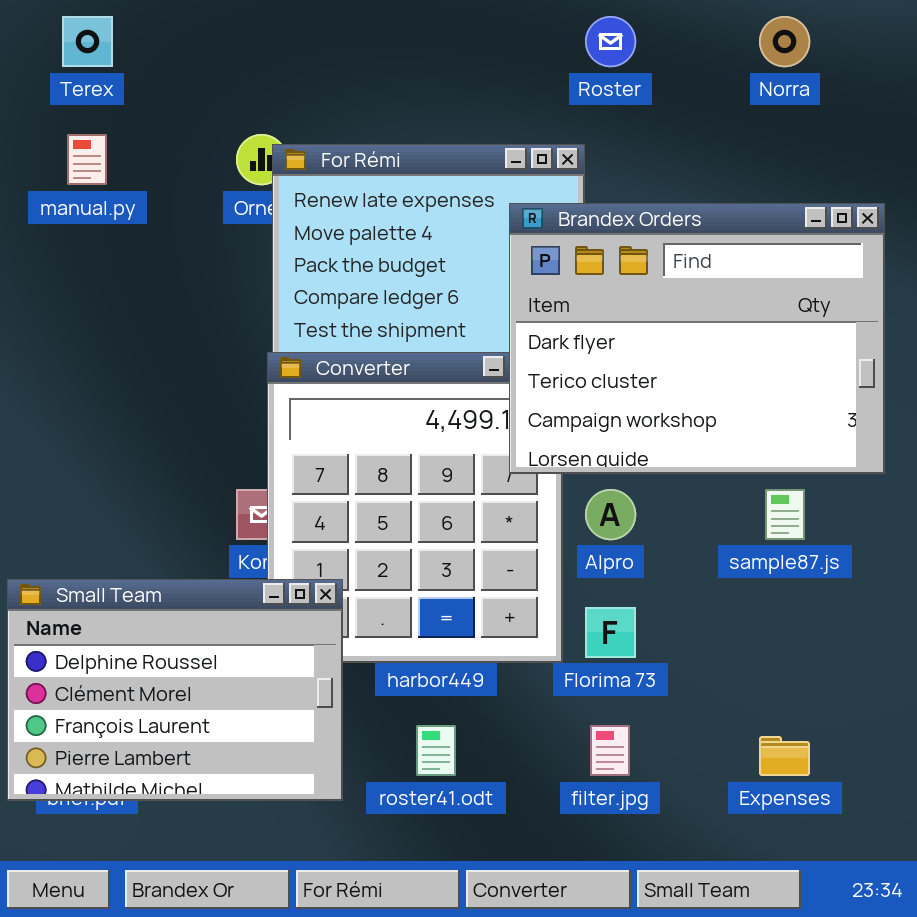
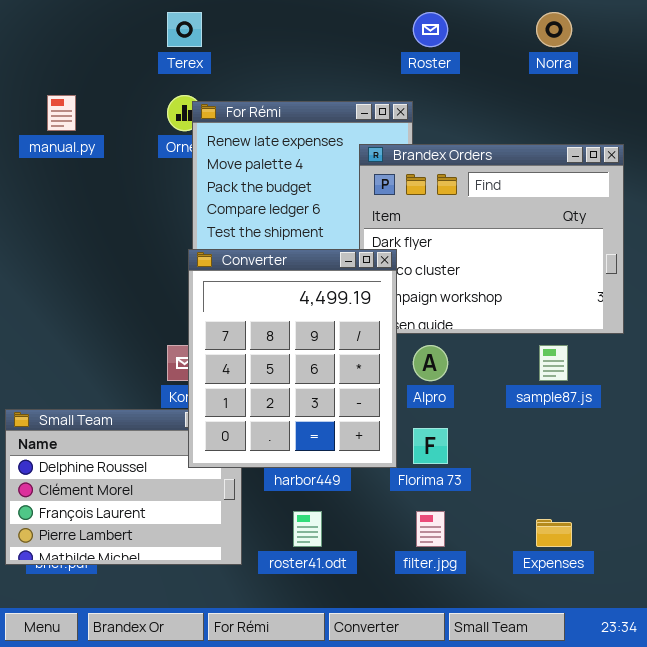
Terex: [62,16,113,67] -> [167,12,202,47], moved
Converter: [267,352,563,663] -> [188,249,397,468], raised

